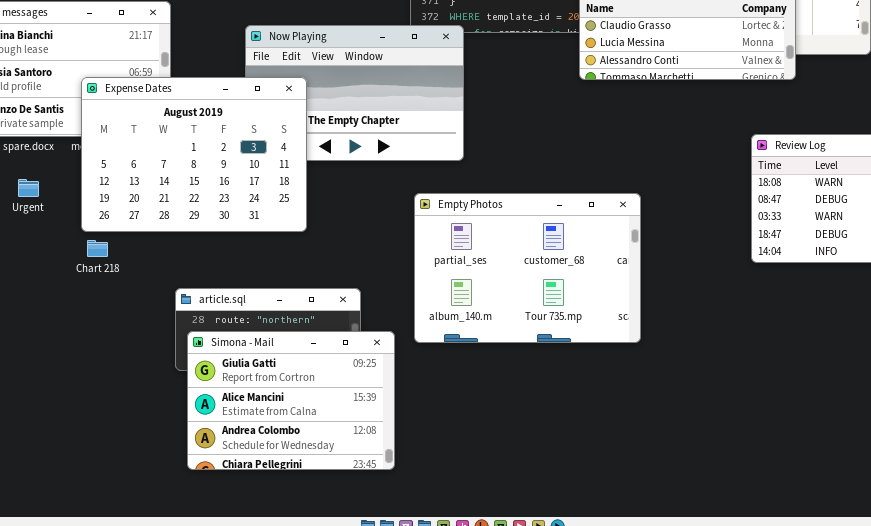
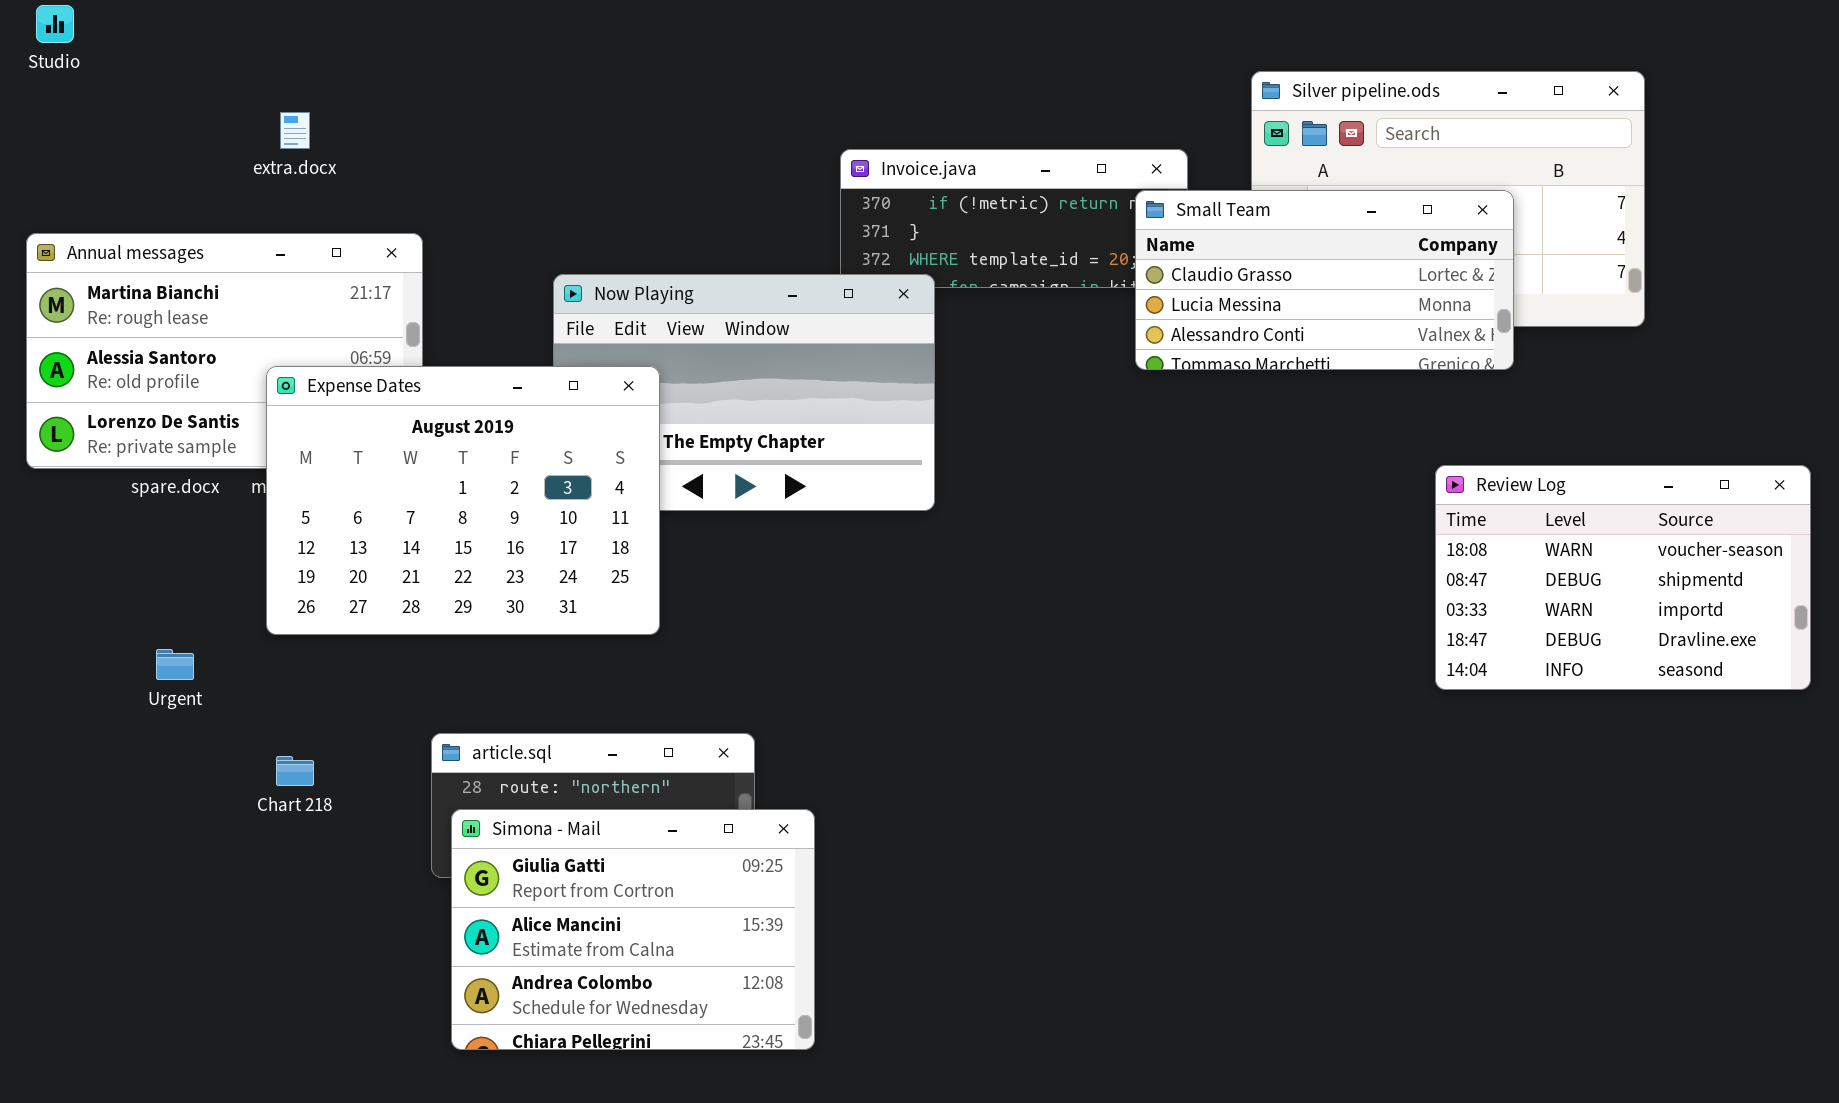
Urgent: [18,179,39,197] -> [156,649,194,680], moved
Empty Photos: [414,193,641,343] -> none, closed
Chart 218: [87,240,108,257] -> [276,756,314,786], moved

